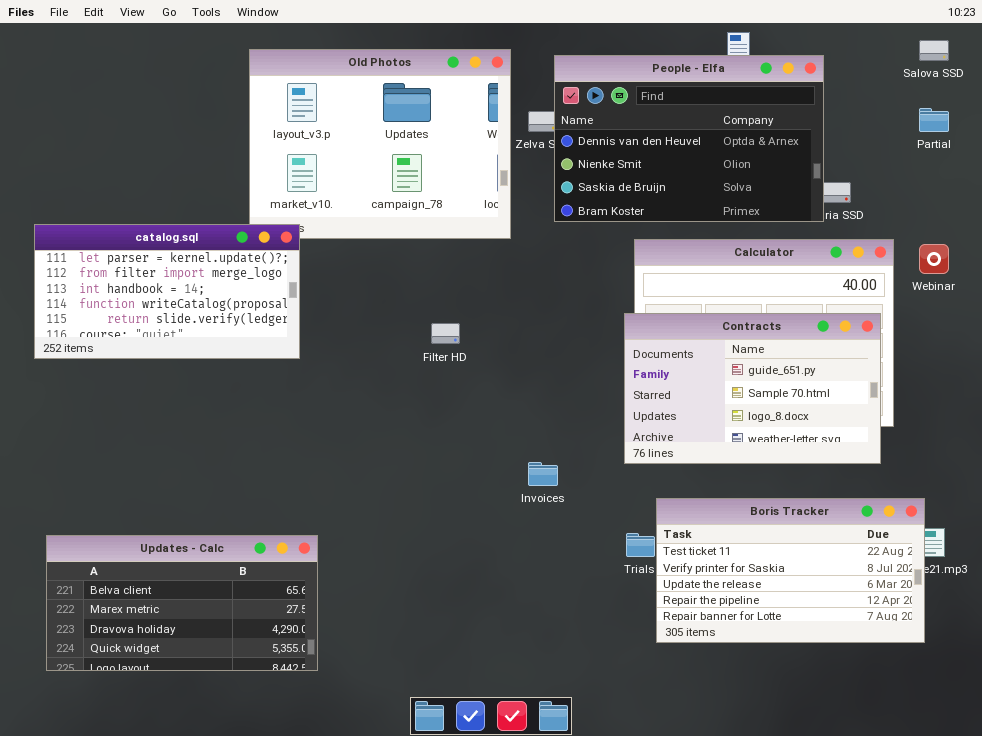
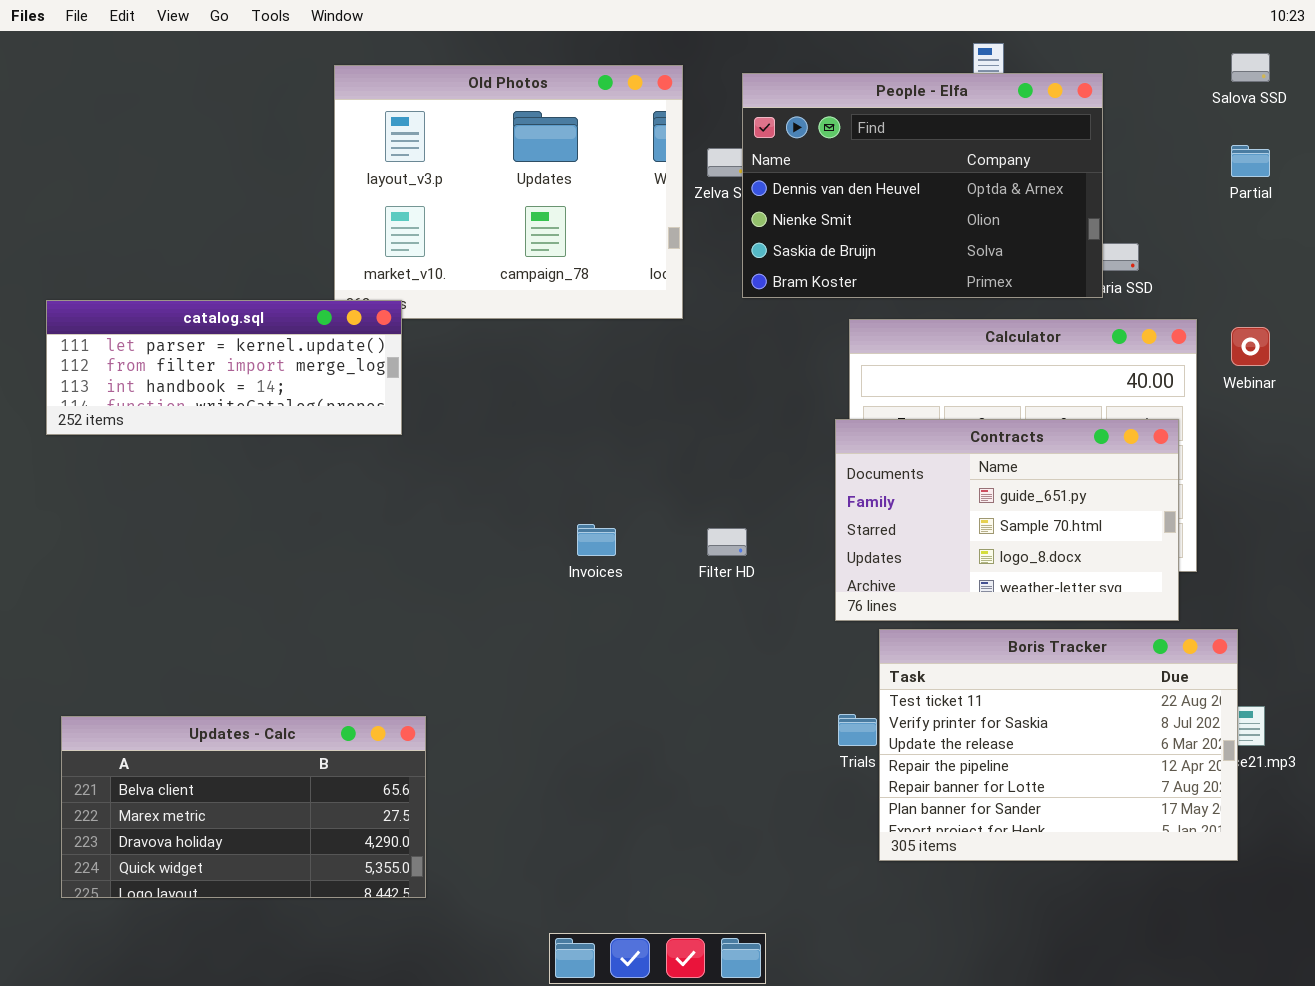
catalog.sql: [34,224,300,359] -> [46,300,402,435], resized
Filter HD: [431,323,460,344] -> [707,528,747,556], moved
Invoices: [528,462,558,486] -> [577,524,616,556], moved
Boris Tracker: [656,498,925,643] -> [879,629,1238,861], resized

